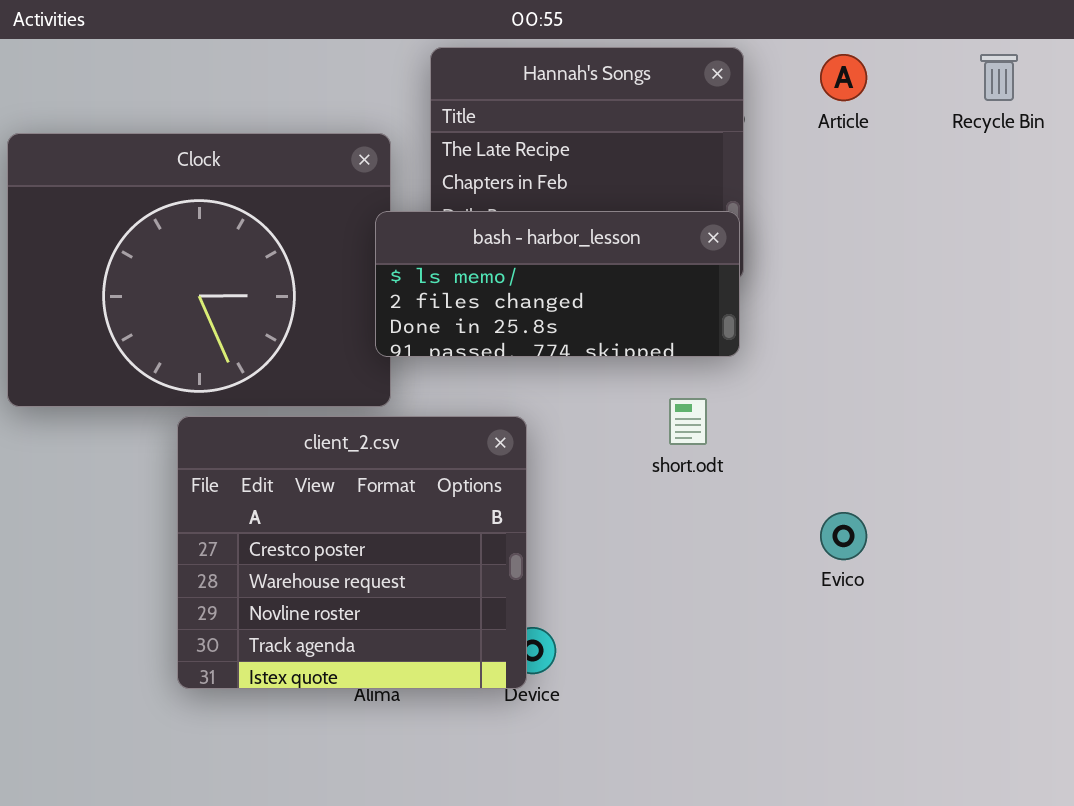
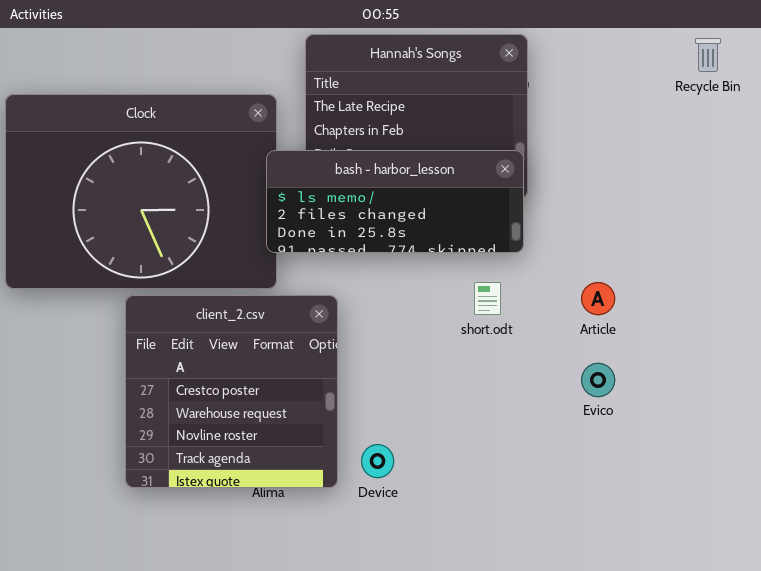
Article: [820,54,867,101] -> [581,282,615,315], moved
client_2.csv: [177,416,527,689] -> [125,295,338,488], resized

